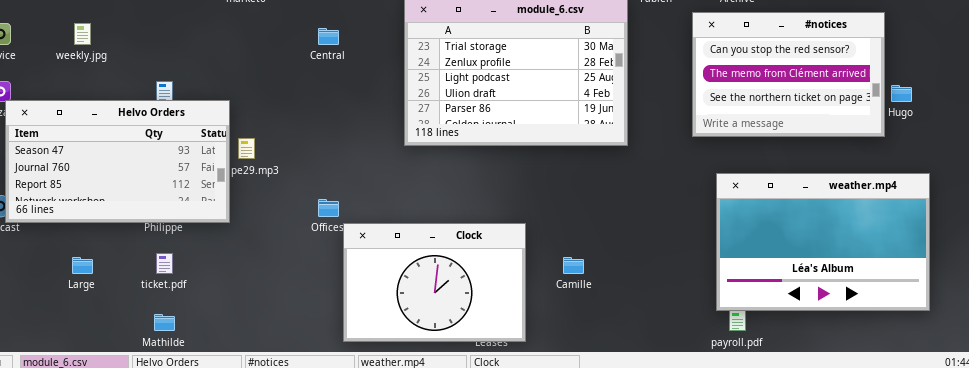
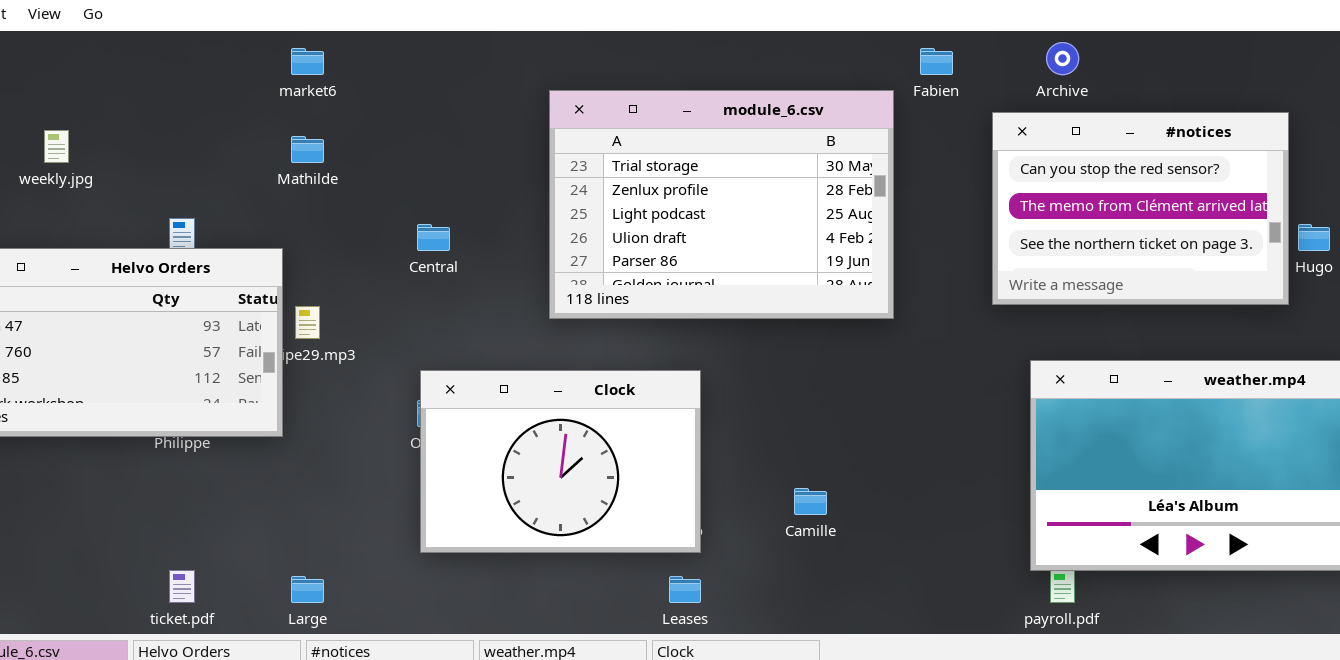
Central: [318,28,339,45] -> [417,224,450,251], moved
Clock: [343,223,526,342] -> [420,370,701,553], moved
ticket.pdf: [156,253,173,274] -> [169,570,195,603], moved
Large: [72,257,93,274] -> [291,576,324,603], moved
Mathilde: [154,314,175,331] -> [291,136,324,163], moved

